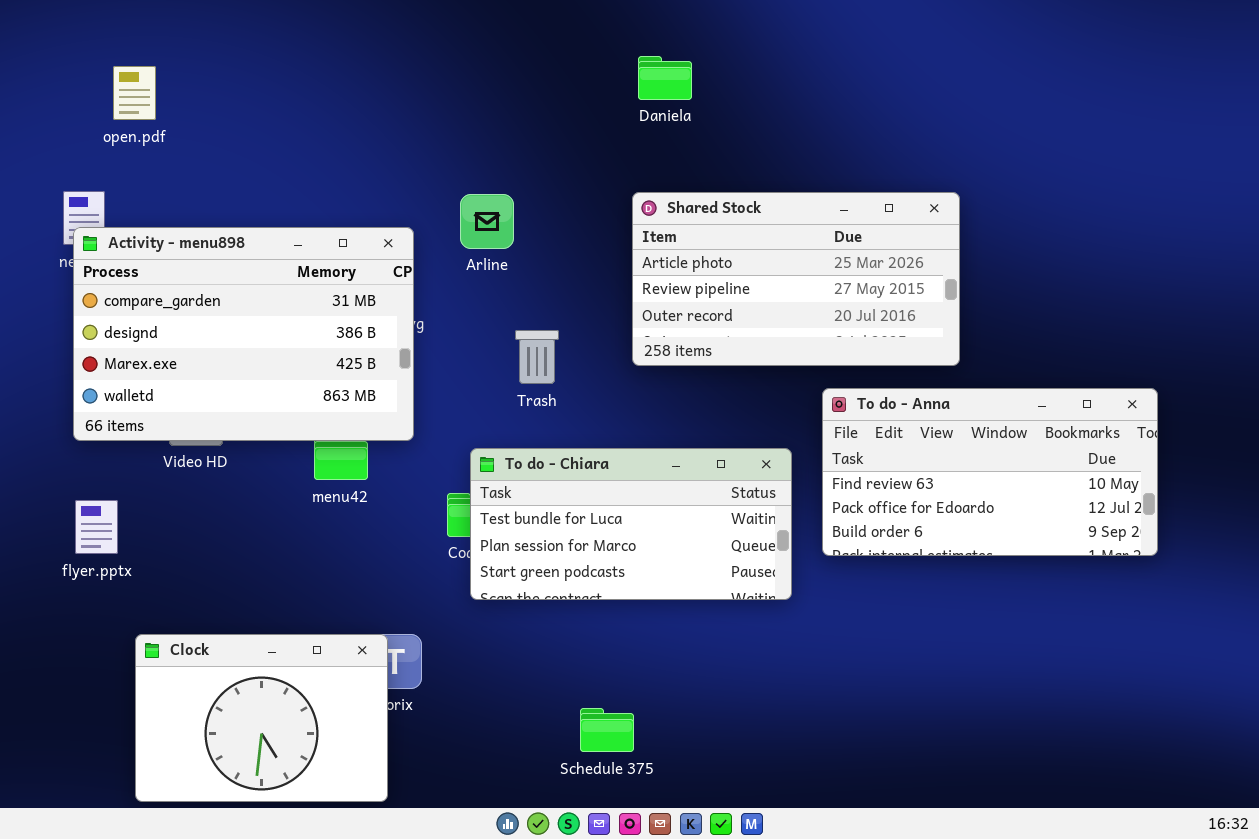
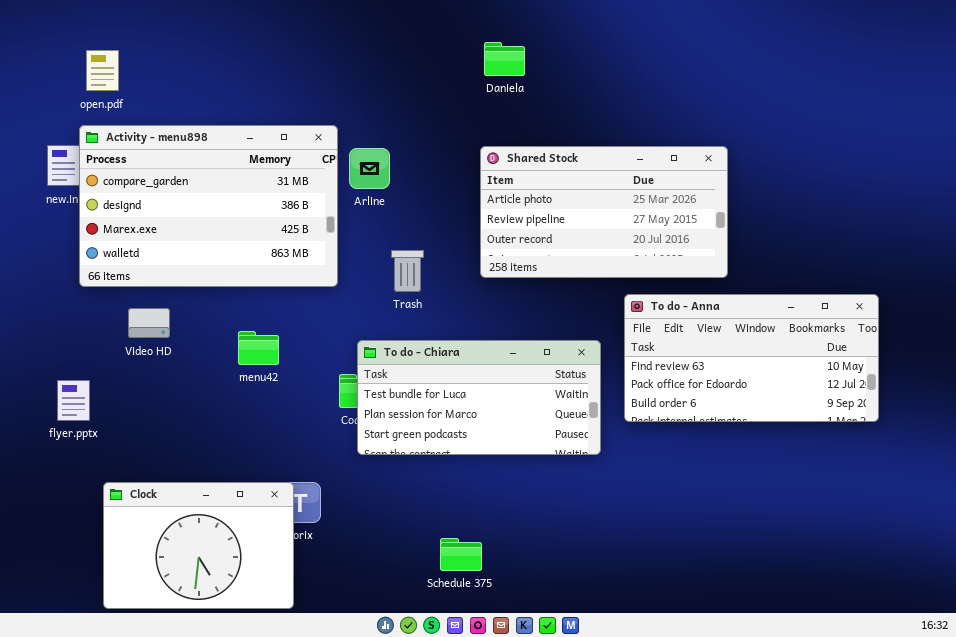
Activity - menu898: [73,227,414,441] -> [79,125,338,287], moved

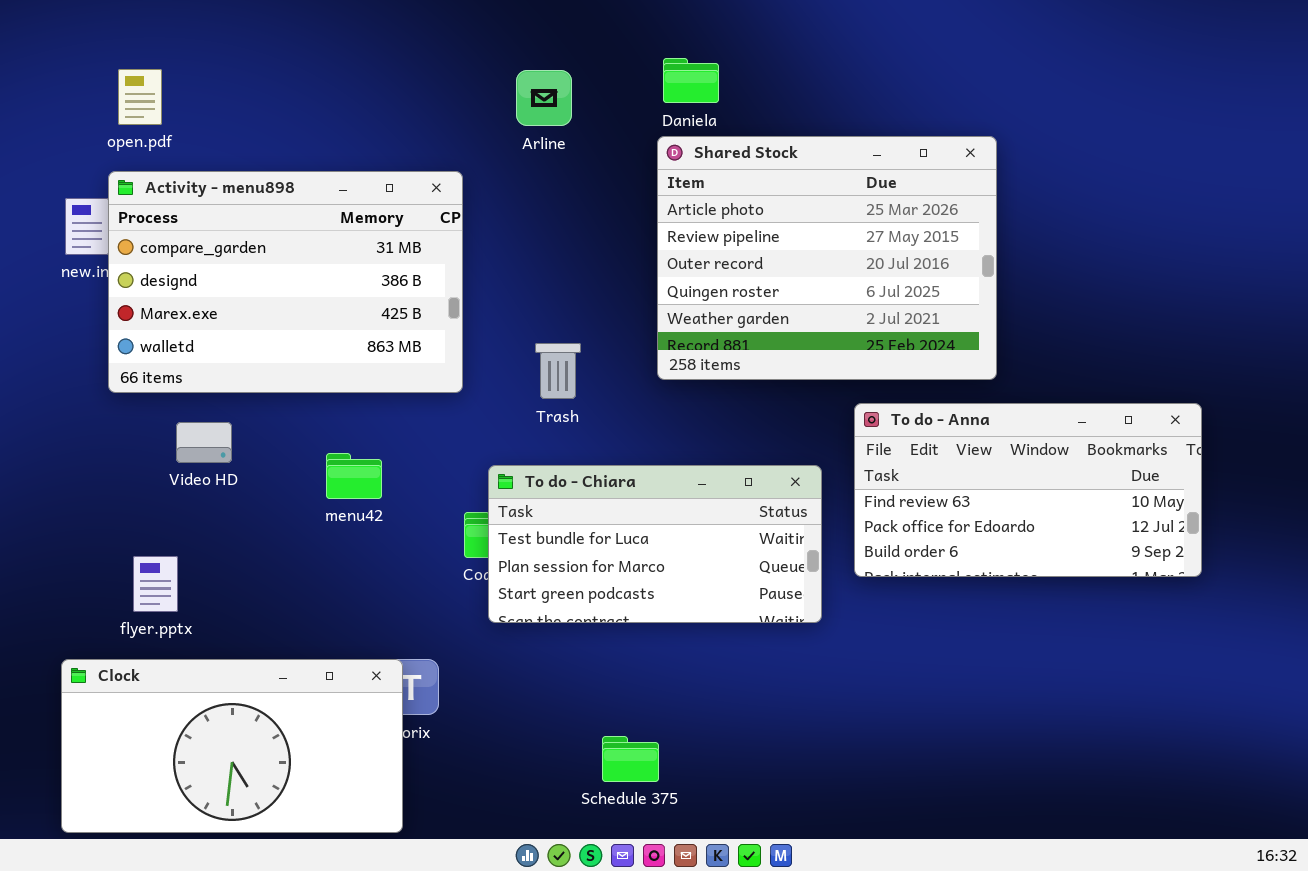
Shared Stock: [480,146,728,278] -> [657,136,997,380], resized
Arline: [349,148,390,189] -> [516,70,572,126], moved
flyer.pptx: [57,380,90,421] -> [133,556,178,612], moved
Clock: [103,482,294,609] -> [61,659,403,833], resized

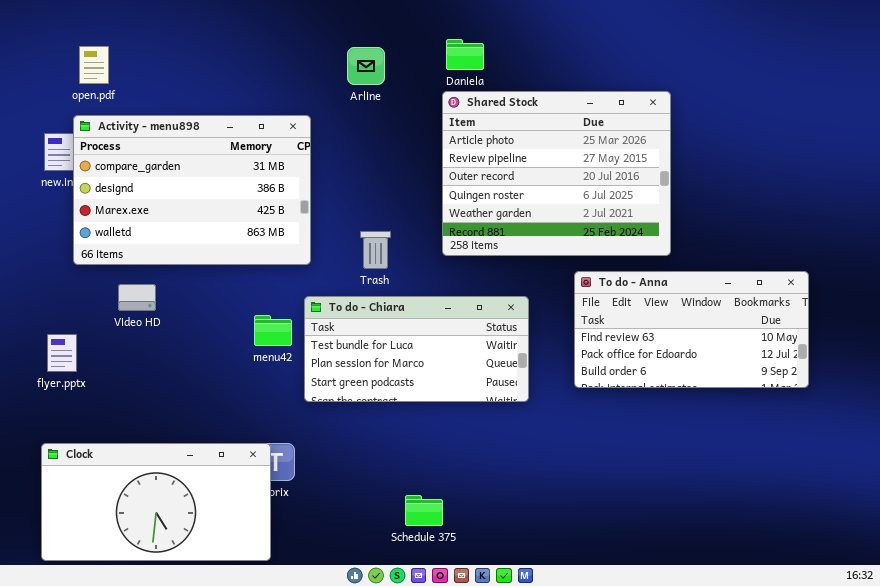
menu42: [326,453,382,499] -> [254,315,292,346], moved
To do - Chiara: [488,465,822,623] -> [304,296,529,402], moved
flyer.pptx: [133,556,178,612] -> [47,334,77,372], moved

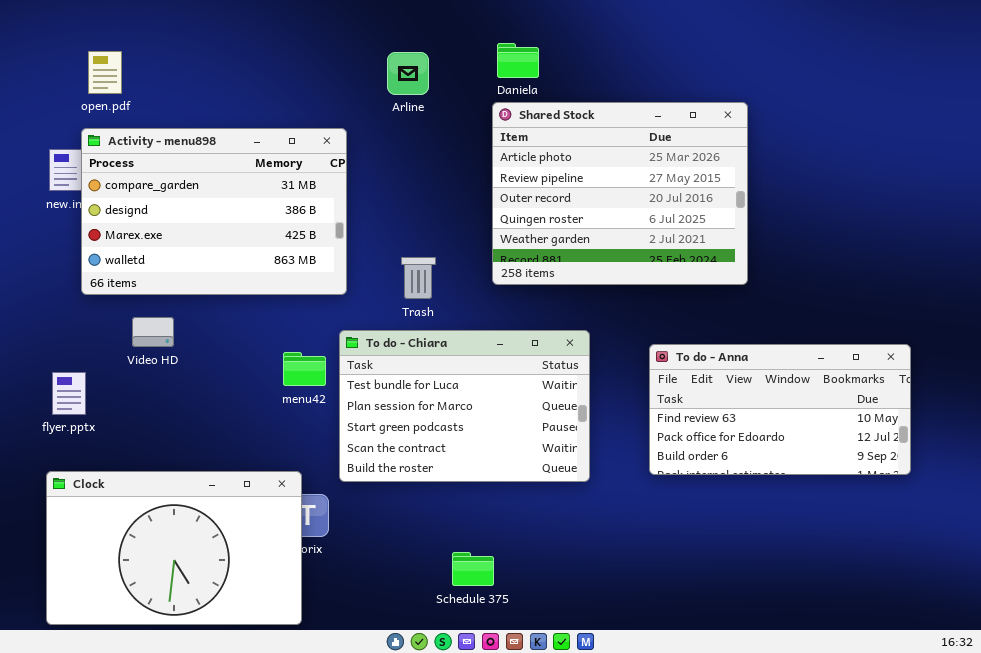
To do - Anna: [574,271,809,388] -> [649,344,911,475], moved
To do - Chiara: [304,296,529,402] -> [339,330,590,482], resized
Clock: [41,443,271,561] -> [46,471,302,625], resized

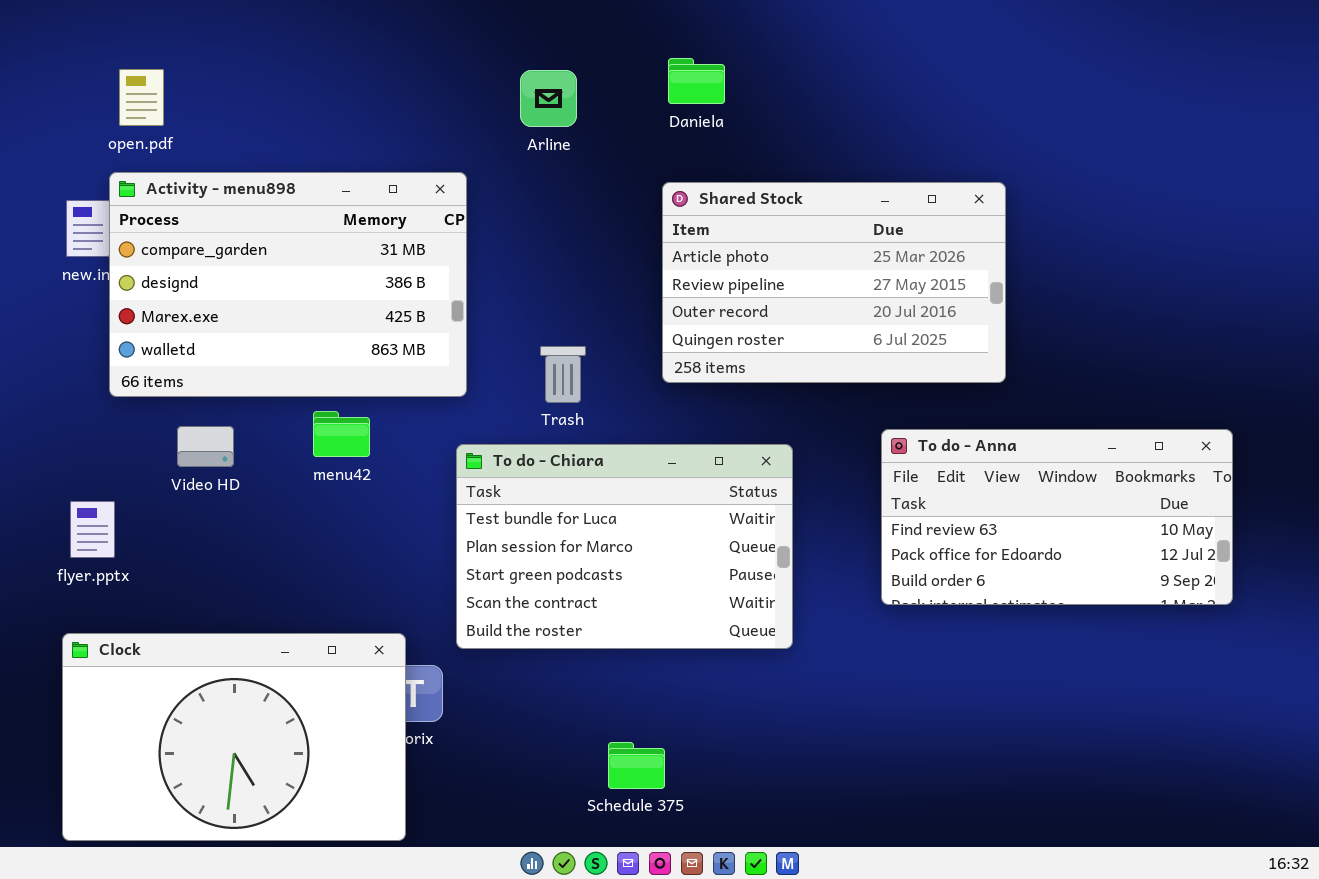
Shared Stock: [492,102,748,285] -> [662,182,1006,383], resized
To do - Anna: [649,344,911,475] -> [881,429,1233,605], moved
menu42: [283,352,326,386] -> [313,411,370,457], moved

